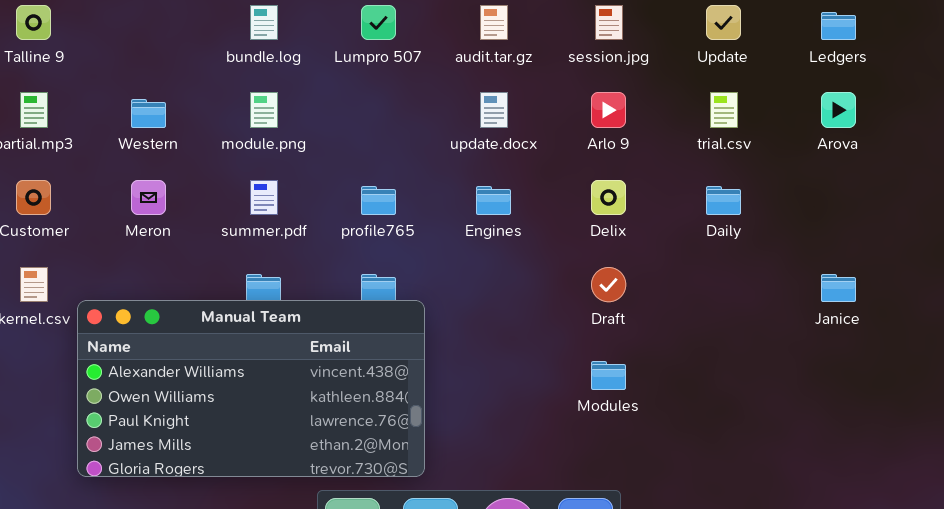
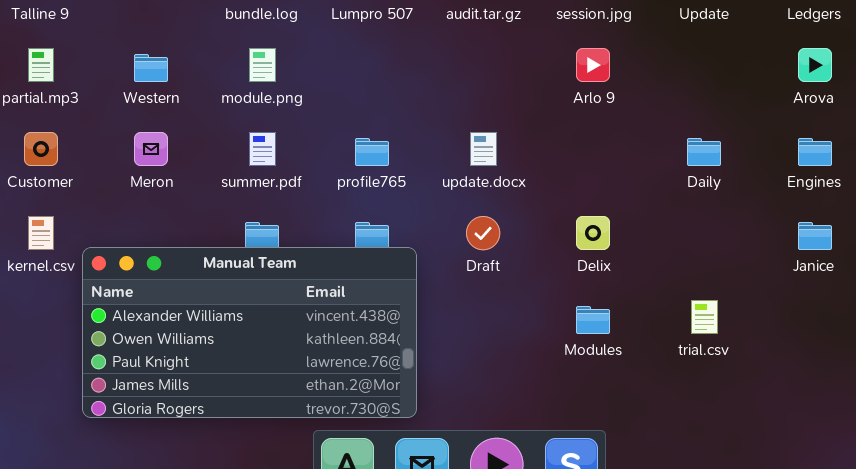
update.docx: [480,92,508,128] -> [470,132,497,166], moved
trial.csv: [710,92,738,128] -> [691,300,718,334], moved
Delix: [591,180,626,215] -> [576,216,610,250], moved
Engines: [476,186,511,215] -> [798,138,832,166], moved
Draft: [591,267,626,302] -> [466,216,500,250], moved

